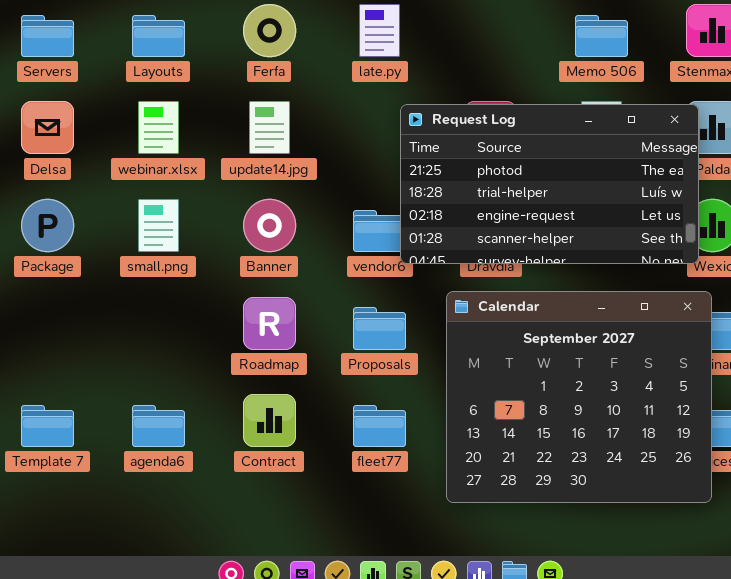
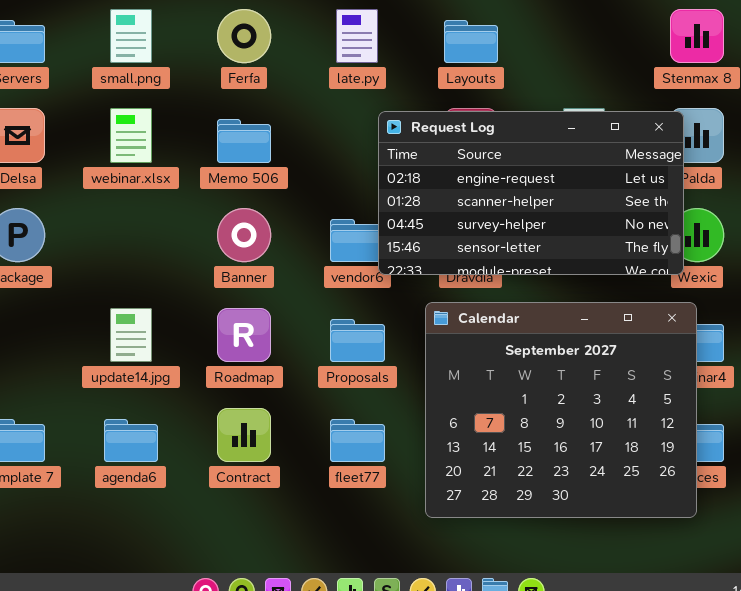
Layouts: [132,15,185,57] -> [444,20,498,63], moved
Memo 506: [575,15,628,57] -> [217,119,271,163], moved
update14.jpg: [249,101,290,154] -> [110,308,152,362], moved
Request Log: [400,104,699,264] -> [378,111,684,275], scrolled down 2 rows
small.png: [138,199,179,252] -> [110,9,152,63], moved

